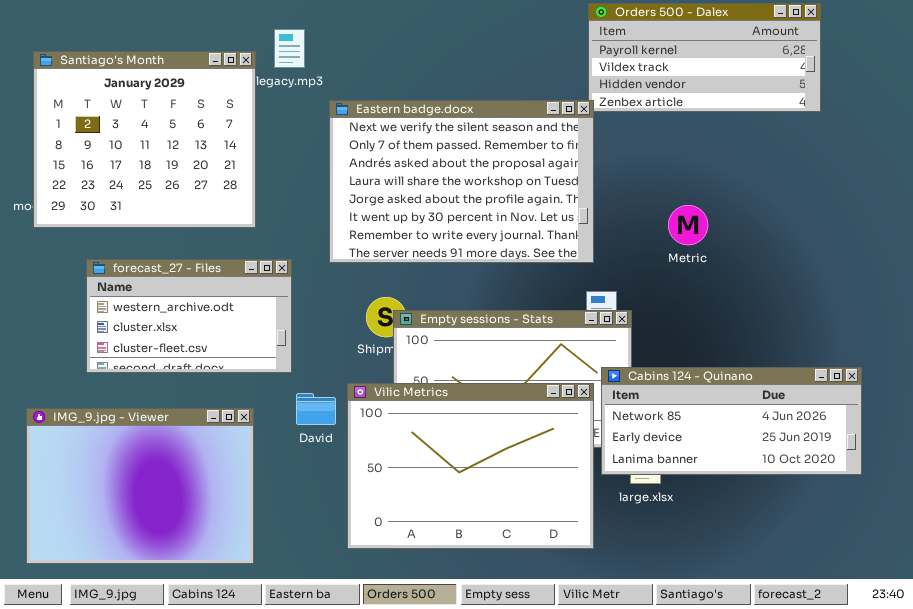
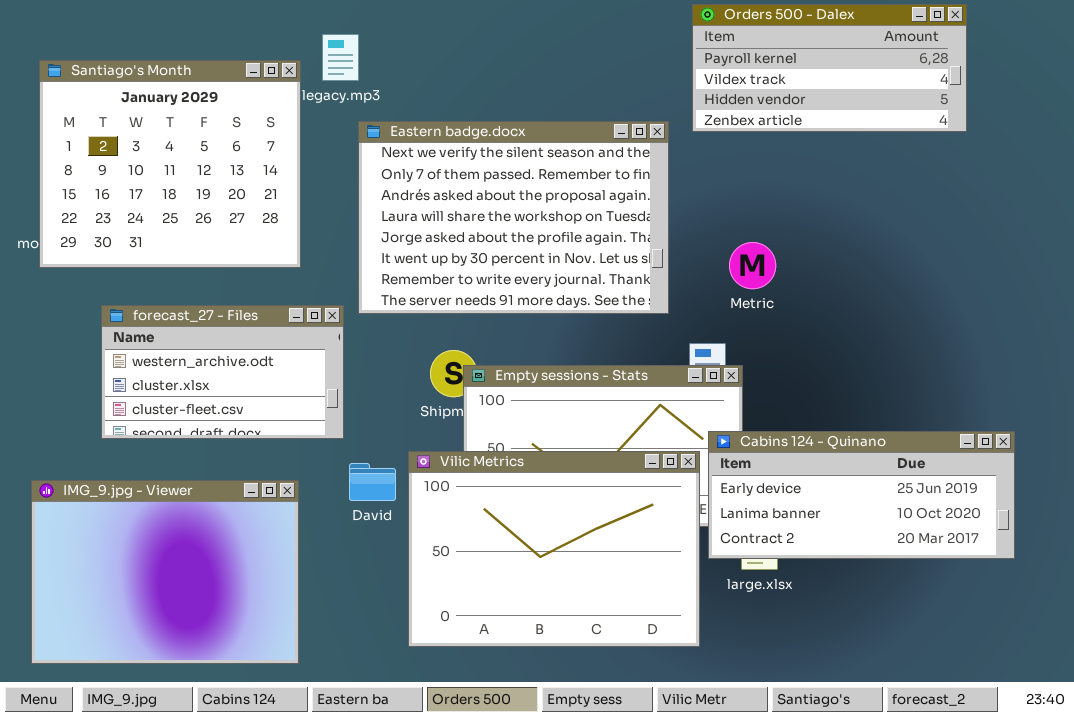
Eastern badge.docx: [329,100,594,263] -> [358,121,669,314], moved
Metric: [668,205,708,245] -> [729,242,776,289], moved
Cabins 124 - Quinano: [601,367,862,475] -> [708,431,1015,559], scrolled down 1 row

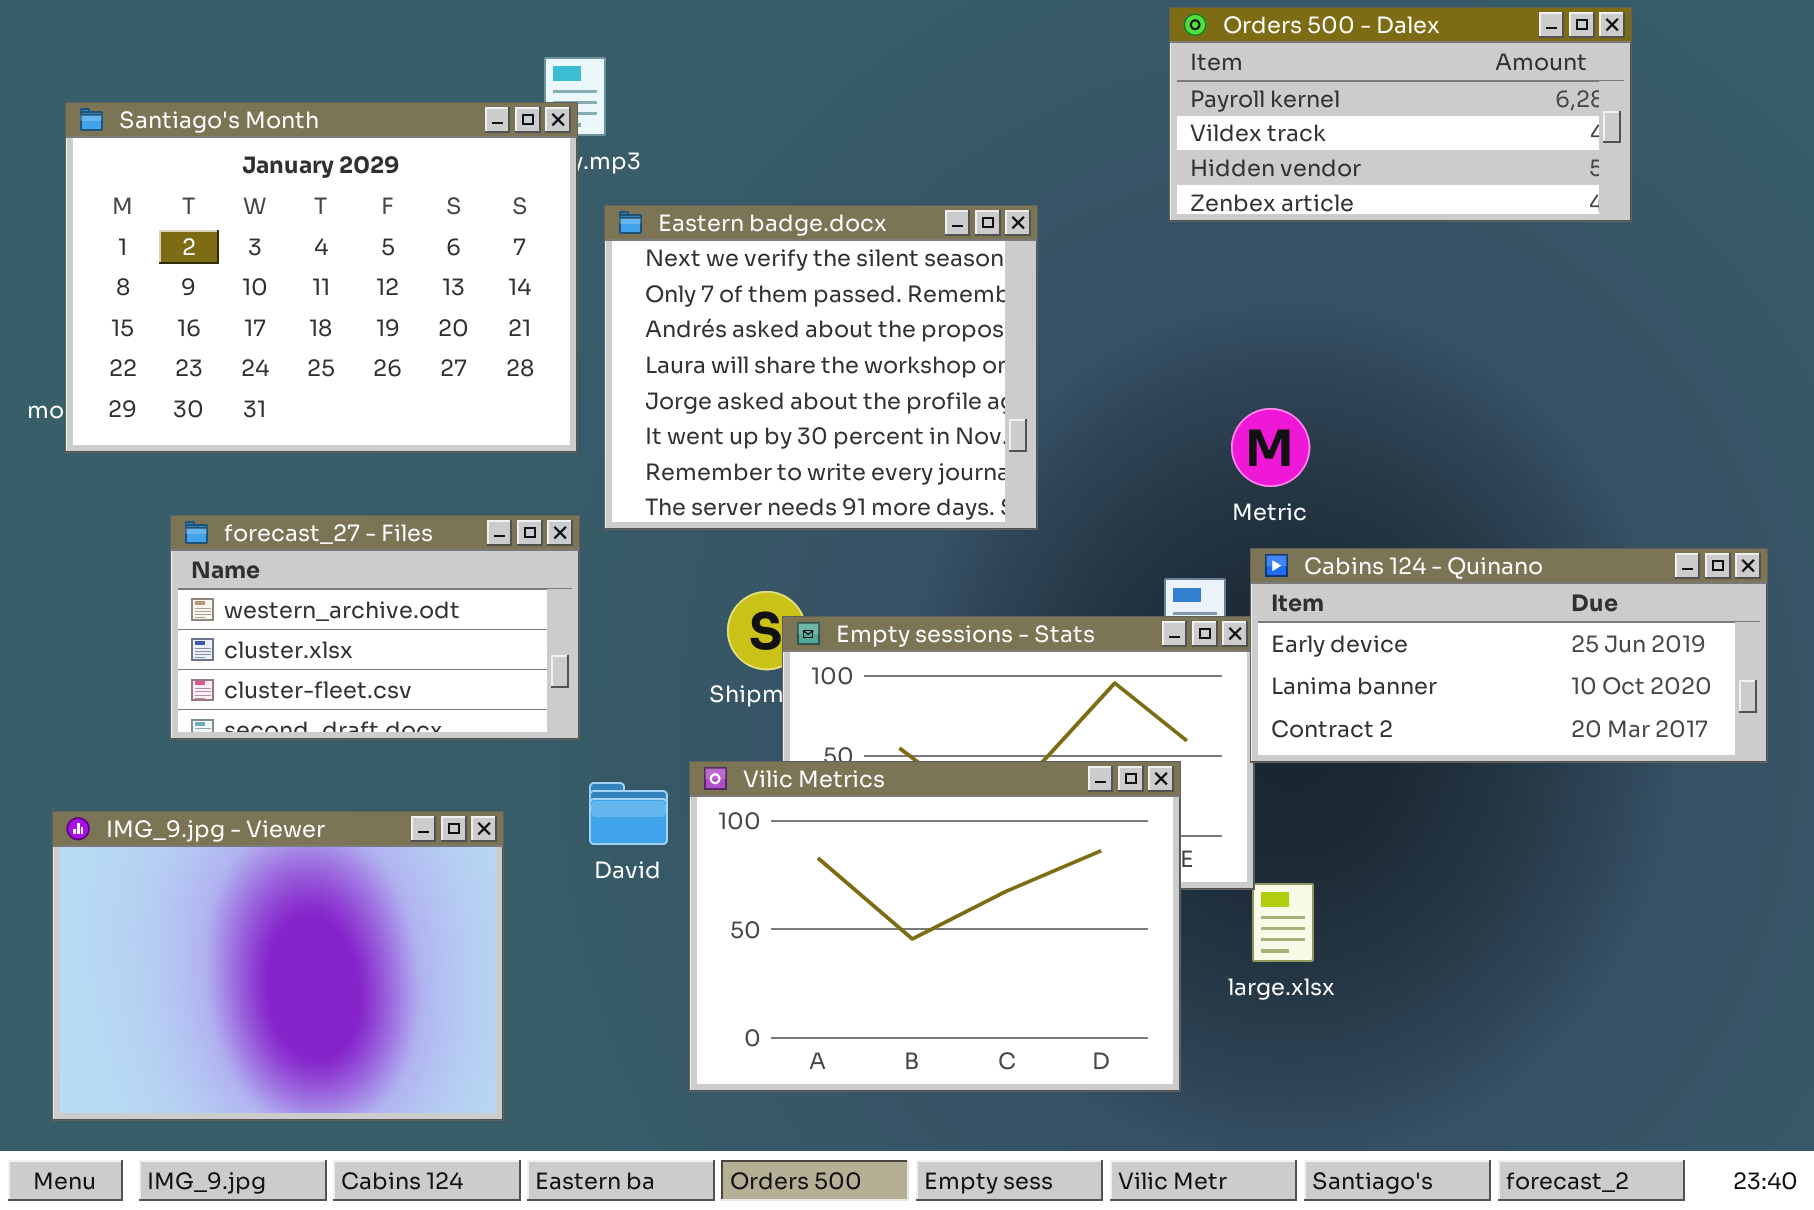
Santiago's Month: [39,60,301,268] -> [65,102,578,453], resized
Eastern badge.docx: [358,121,669,314] -> [604,205,1038,530], resized
Cabins 124 - Quinano: [708,431,1015,559] -> [1250,548,1768,763], moved

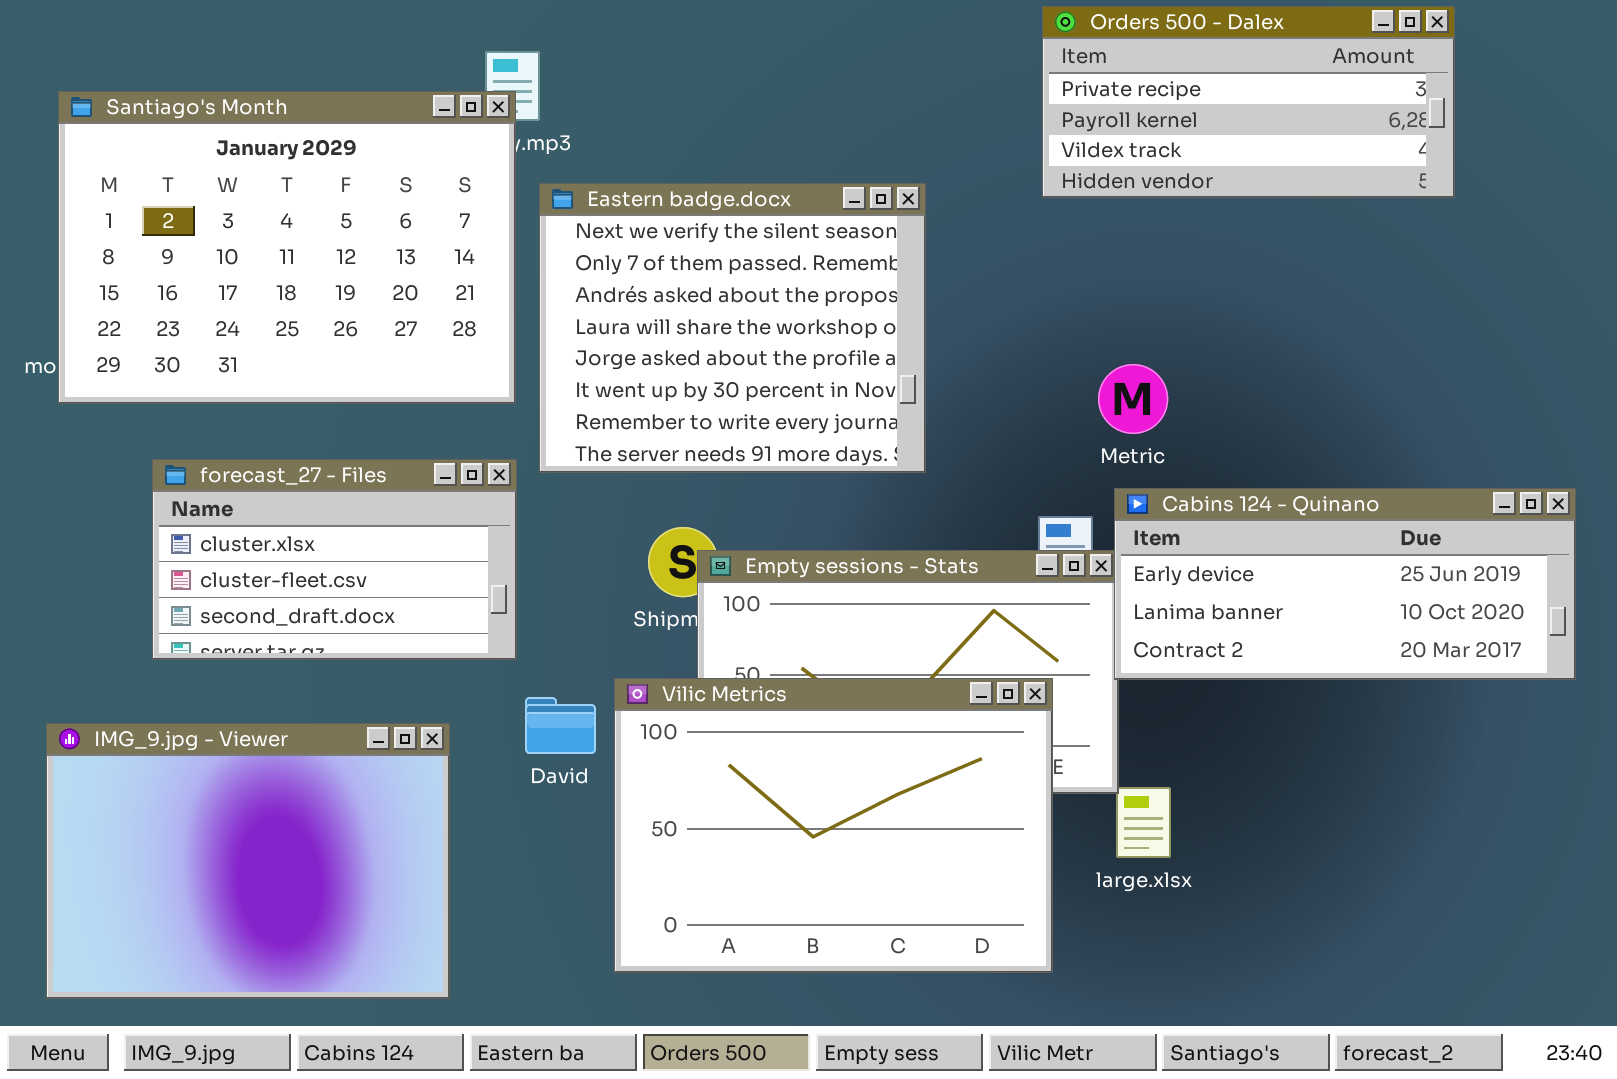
Orders 500 - Dalex: [1169,7,1632,222] -> [1042,6,1455,198], scrolled up 1 row
forecast_27 - Files: [170,515,580,740] -> [152,459,517,660], scrolled down 1 row

